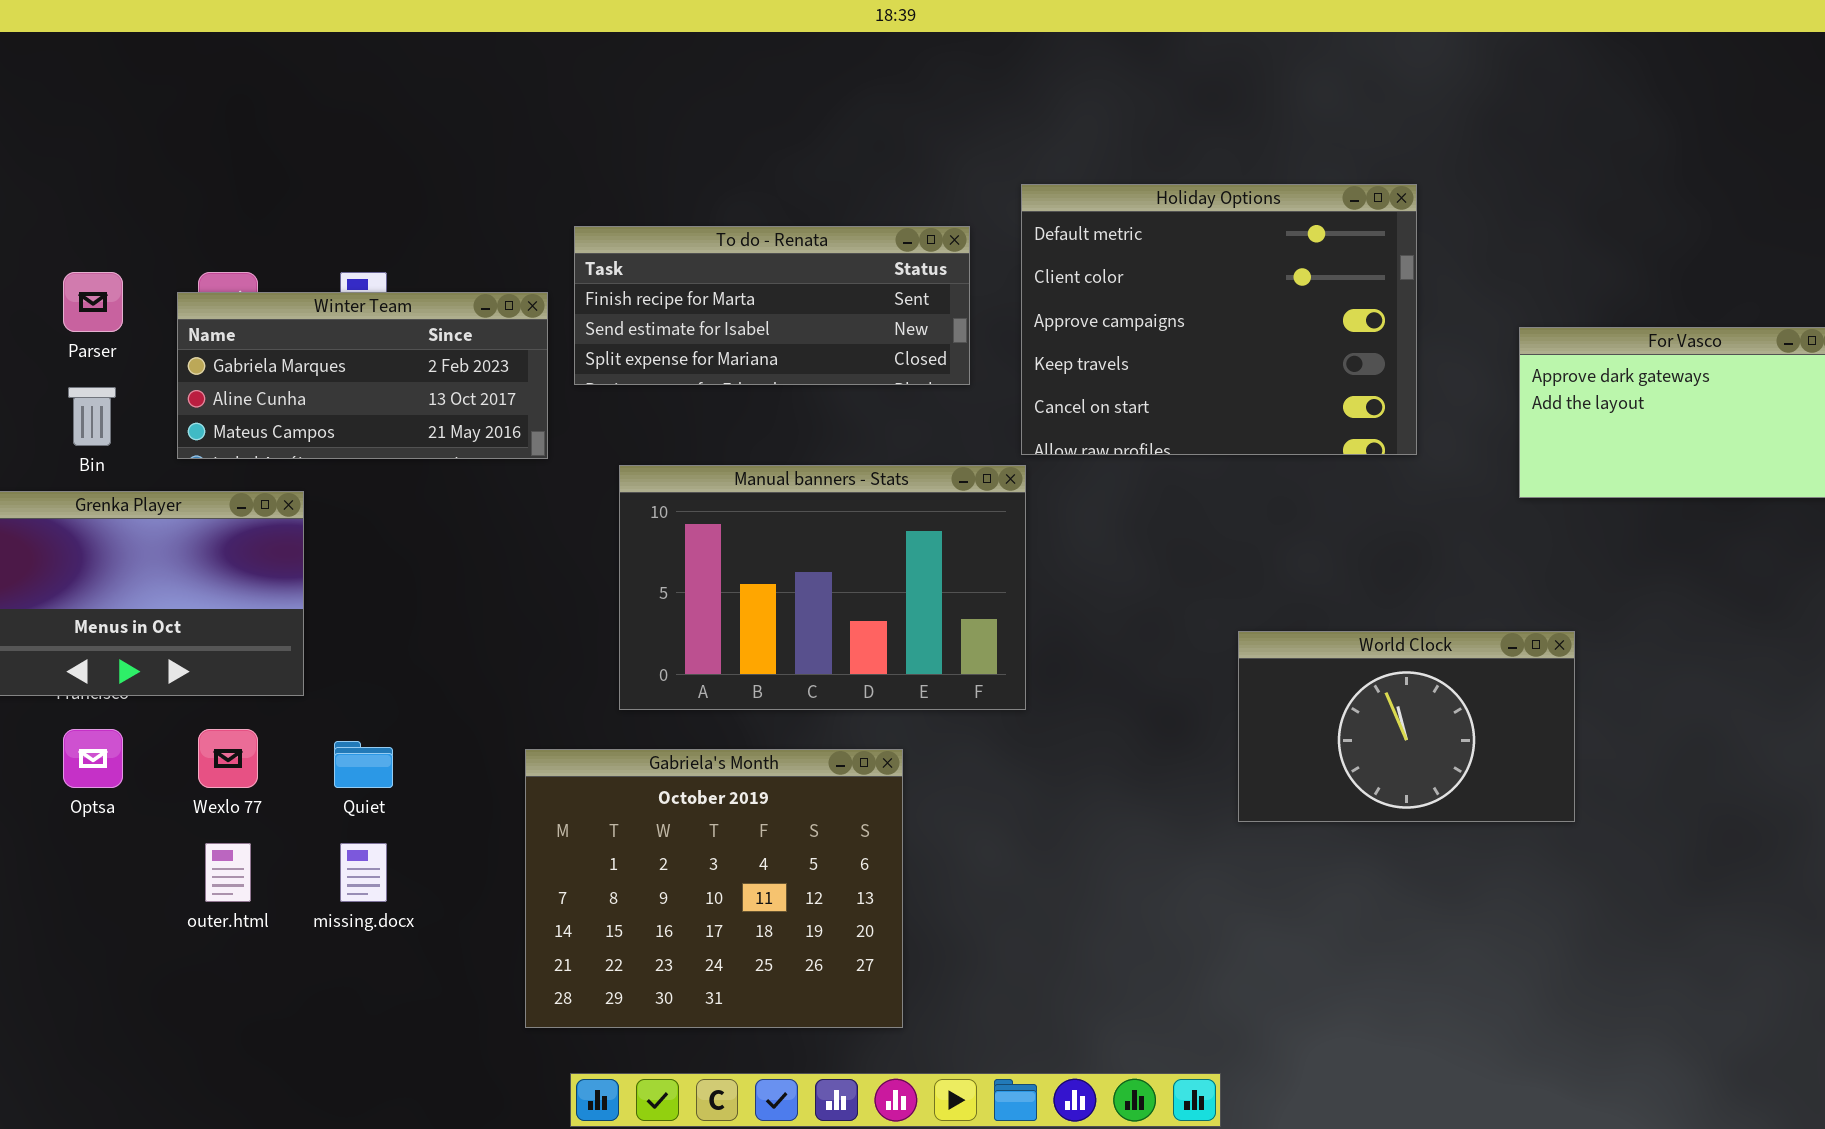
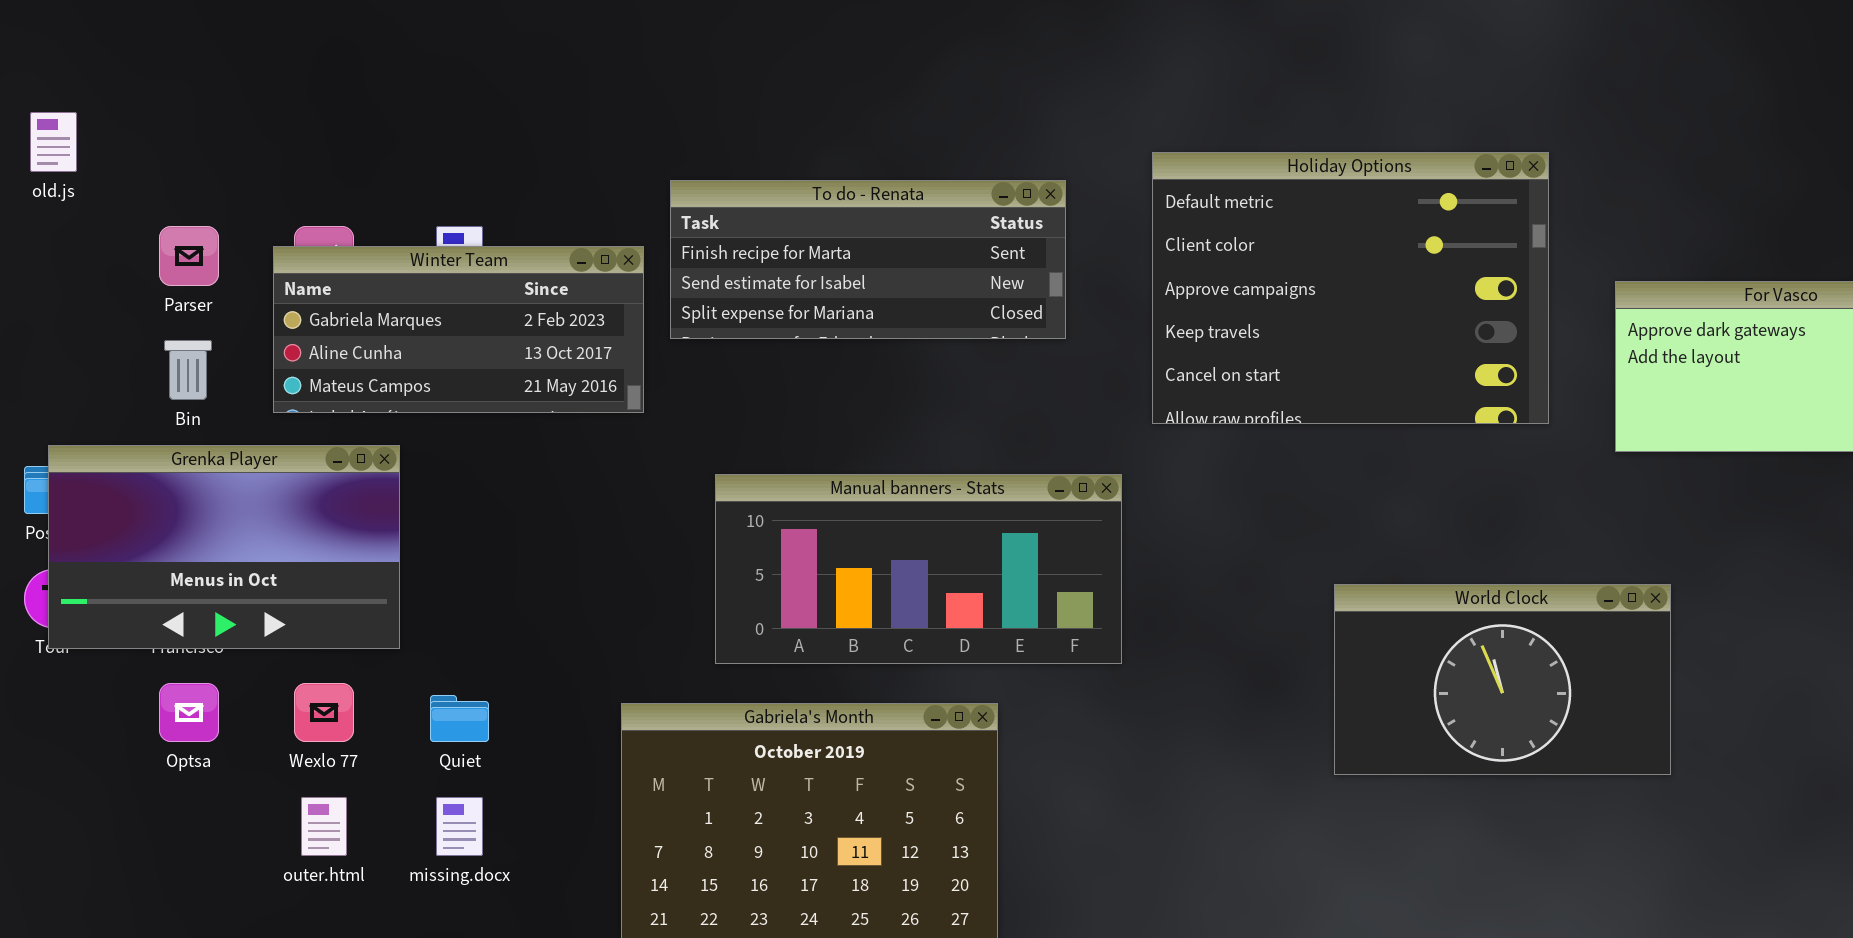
Holiday Options: [1021,184,1417,455] -> [1152,152,1549,424], moved
Manual banners - Stats: [619,465,1026,710] -> [715,474,1122,664], resized

